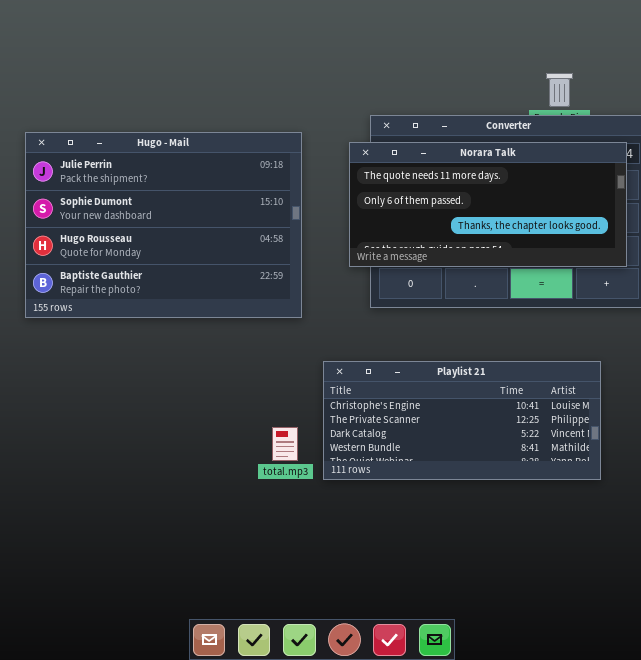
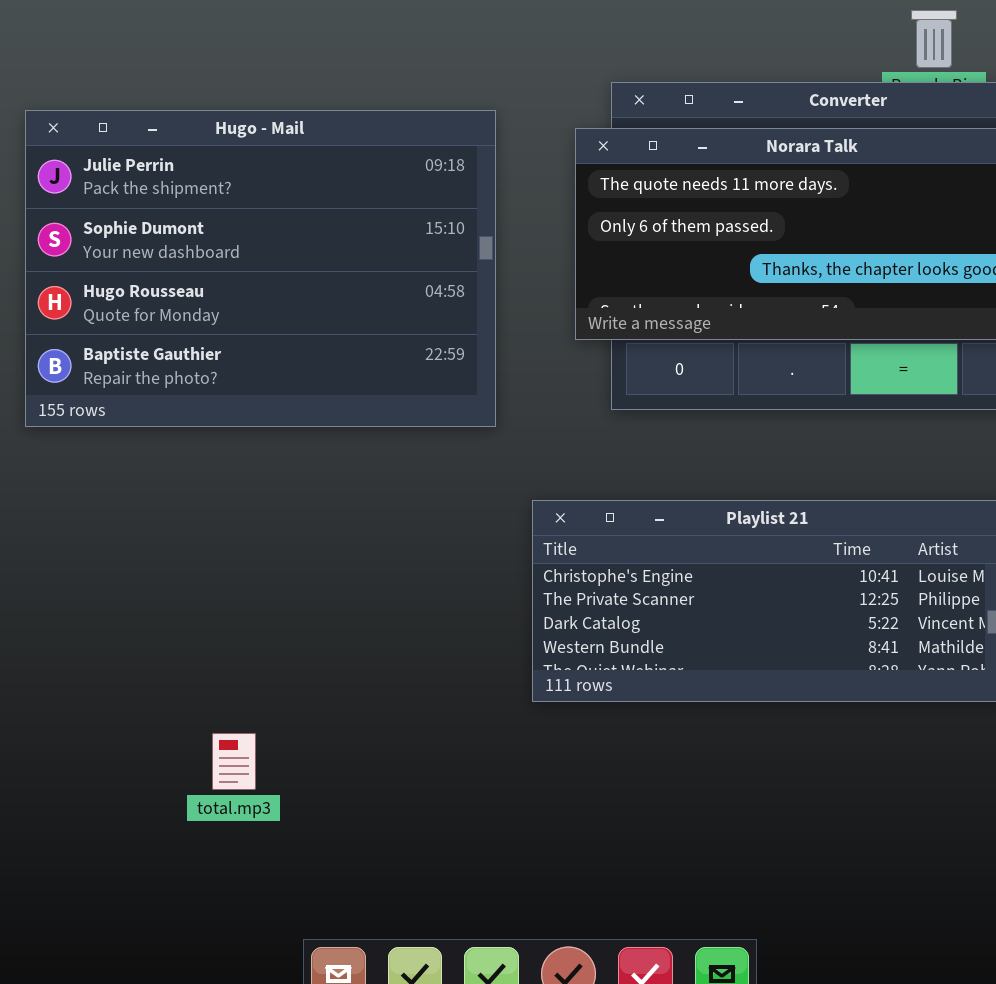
total.mp3: [272,427,298,461] -> [212,733,256,790], moved

